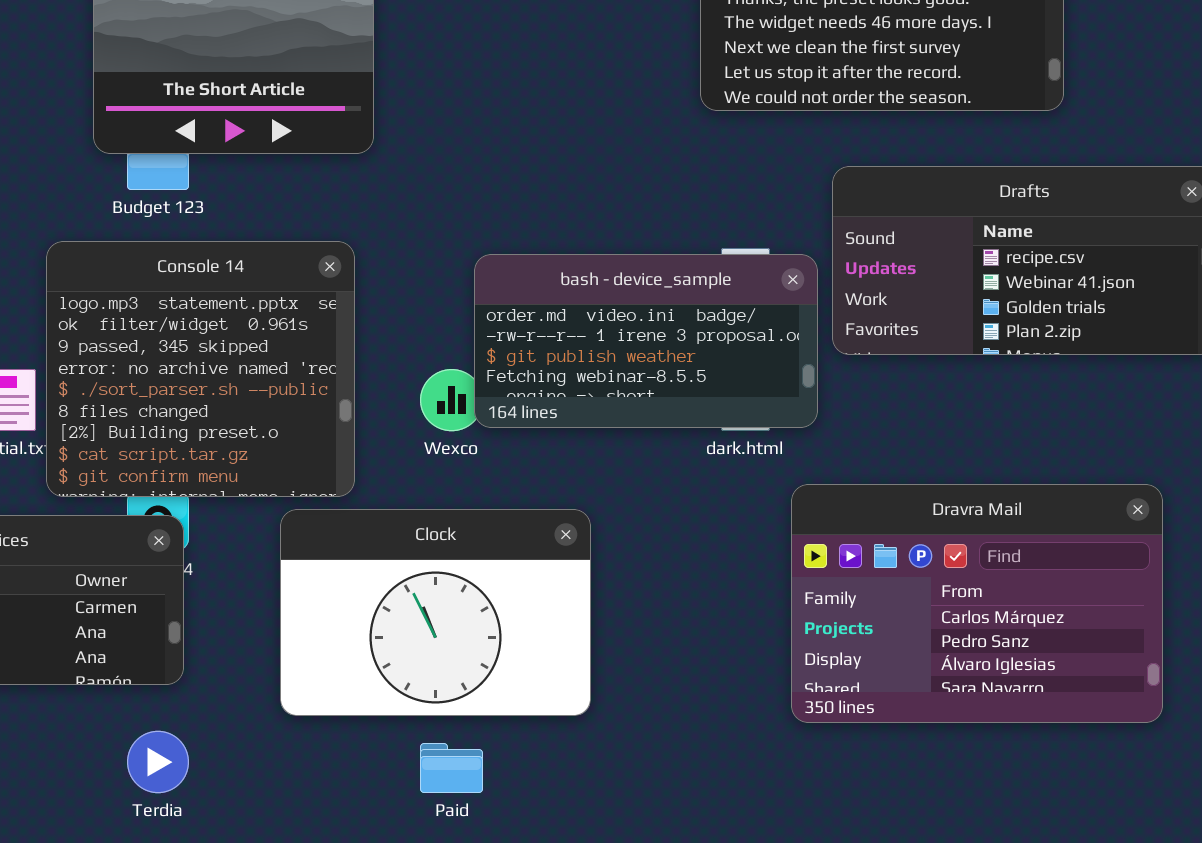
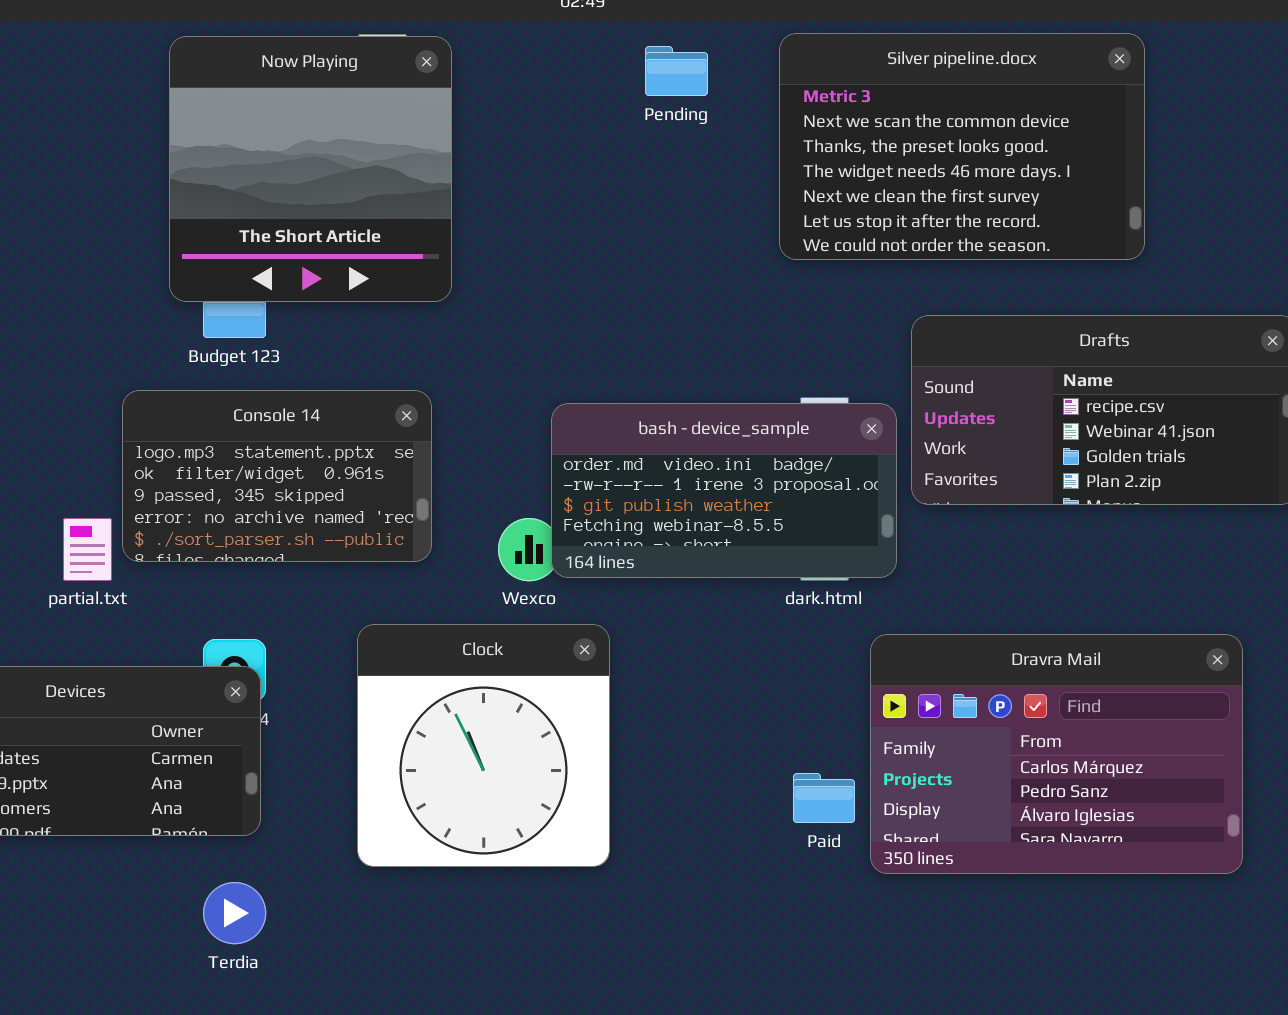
Console 14: [46,241,355,497] -> [122,390,432,562], resized
Clock: [280,509,591,716] -> [357,624,610,867], resized
Paid: [420,743,483,793] -> [793,773,855,823], moved

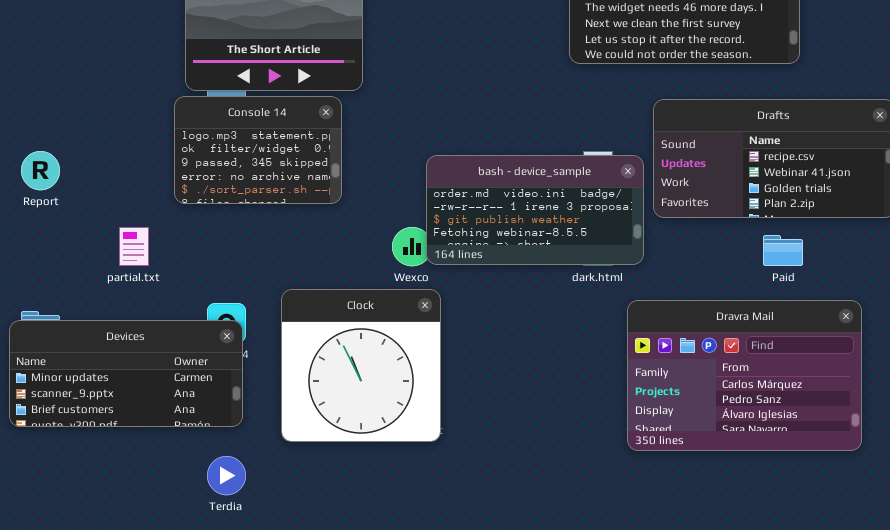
Console 14: [122,390,432,562] -> [174,96,342,204], moved, resized
Clock: [357,624,610,867] -> [281,289,441,442], moved
Paid: [793,773,855,823] -> [763,235,803,266], moved

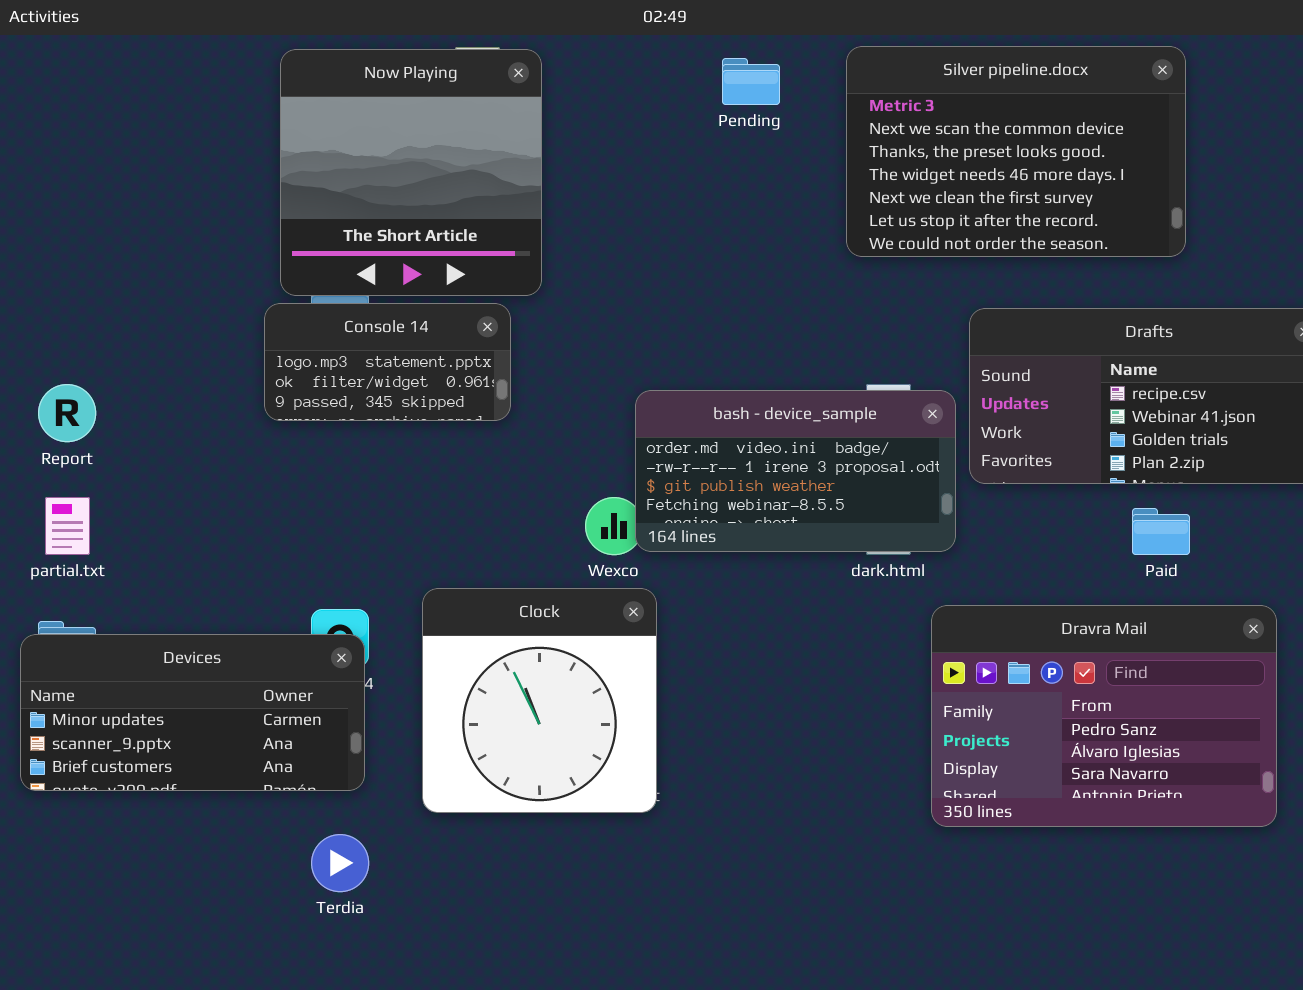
Console 14: [174,96,342,204] -> [264,303,511,421], resized
partial.txt: [119,227,149,266] -> [45,497,90,555], moved
Dravra Mail: [627,300,862,451] -> [931,605,1277,827], scrolled down 1 row

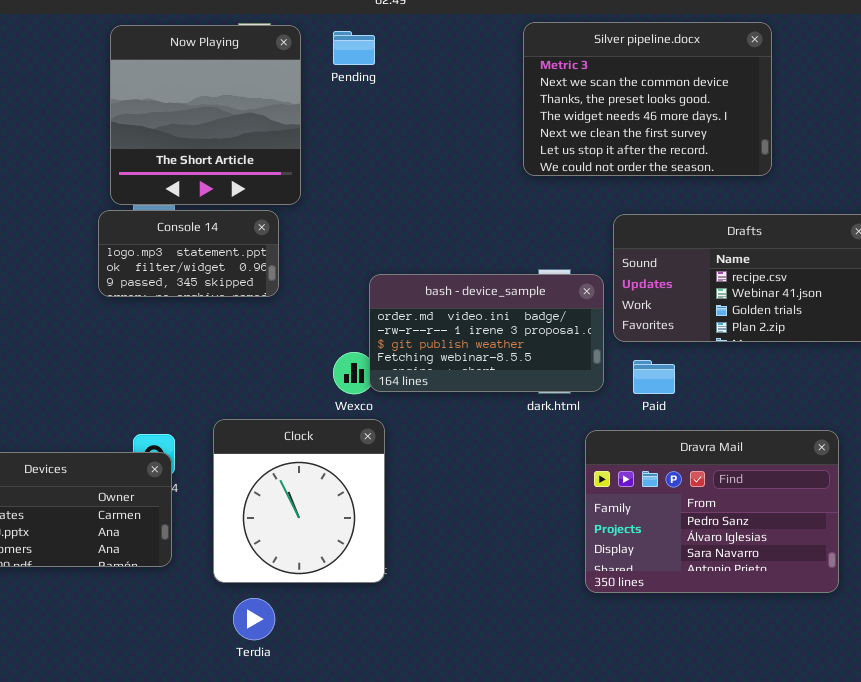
Pending: [722,58,780,105] -> [333,31,375,65], moved
Paid: [1132,508,1190,555] -> [633,360,675,394], moved
Terdia: [311,834,369,892] -> [233,598,275,640], moved

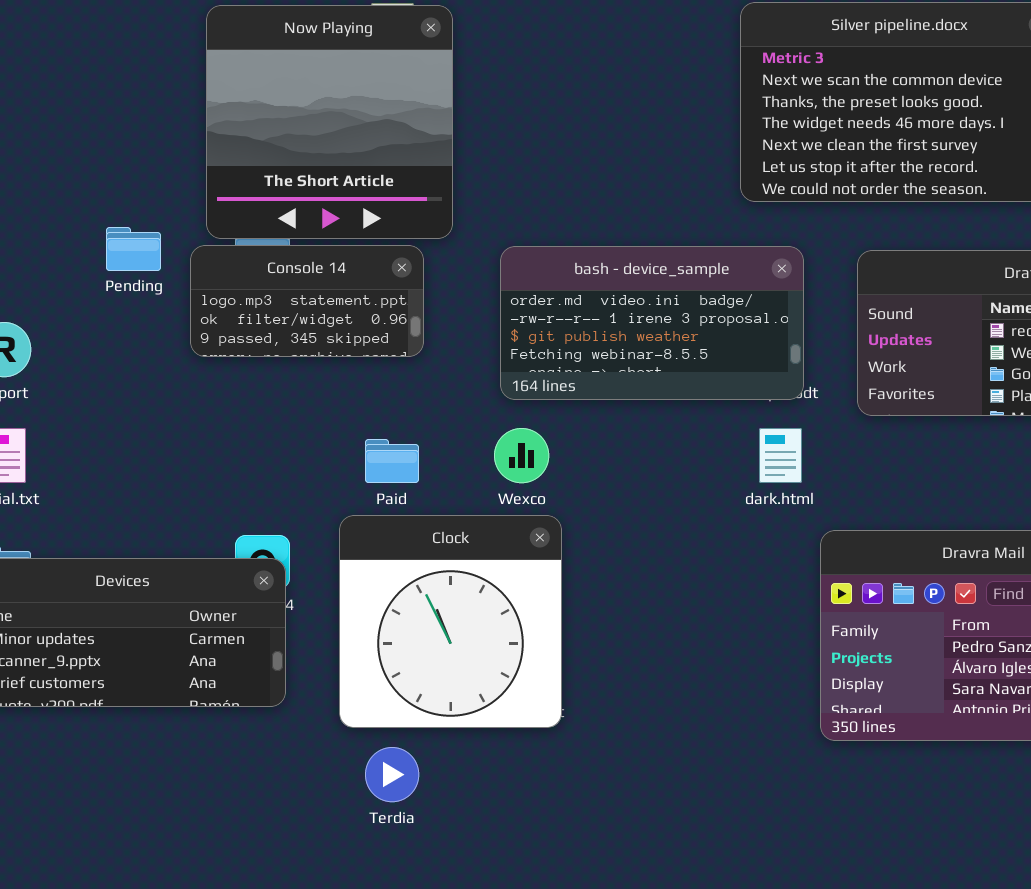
Pending: [333,31,375,65] -> [106,227,161,271], moved
bash - device_sample: [369,274,604,392] -> [500,246,804,400], moved
Paid: [633,360,675,394] -> [365,439,419,483], moved

